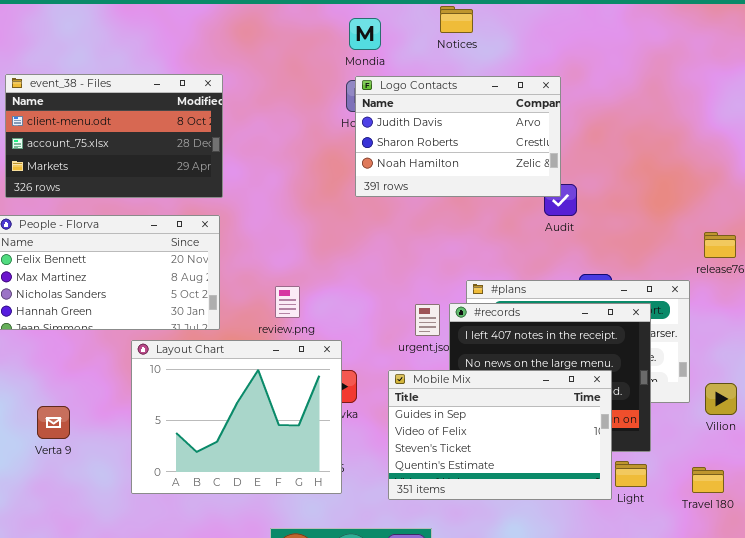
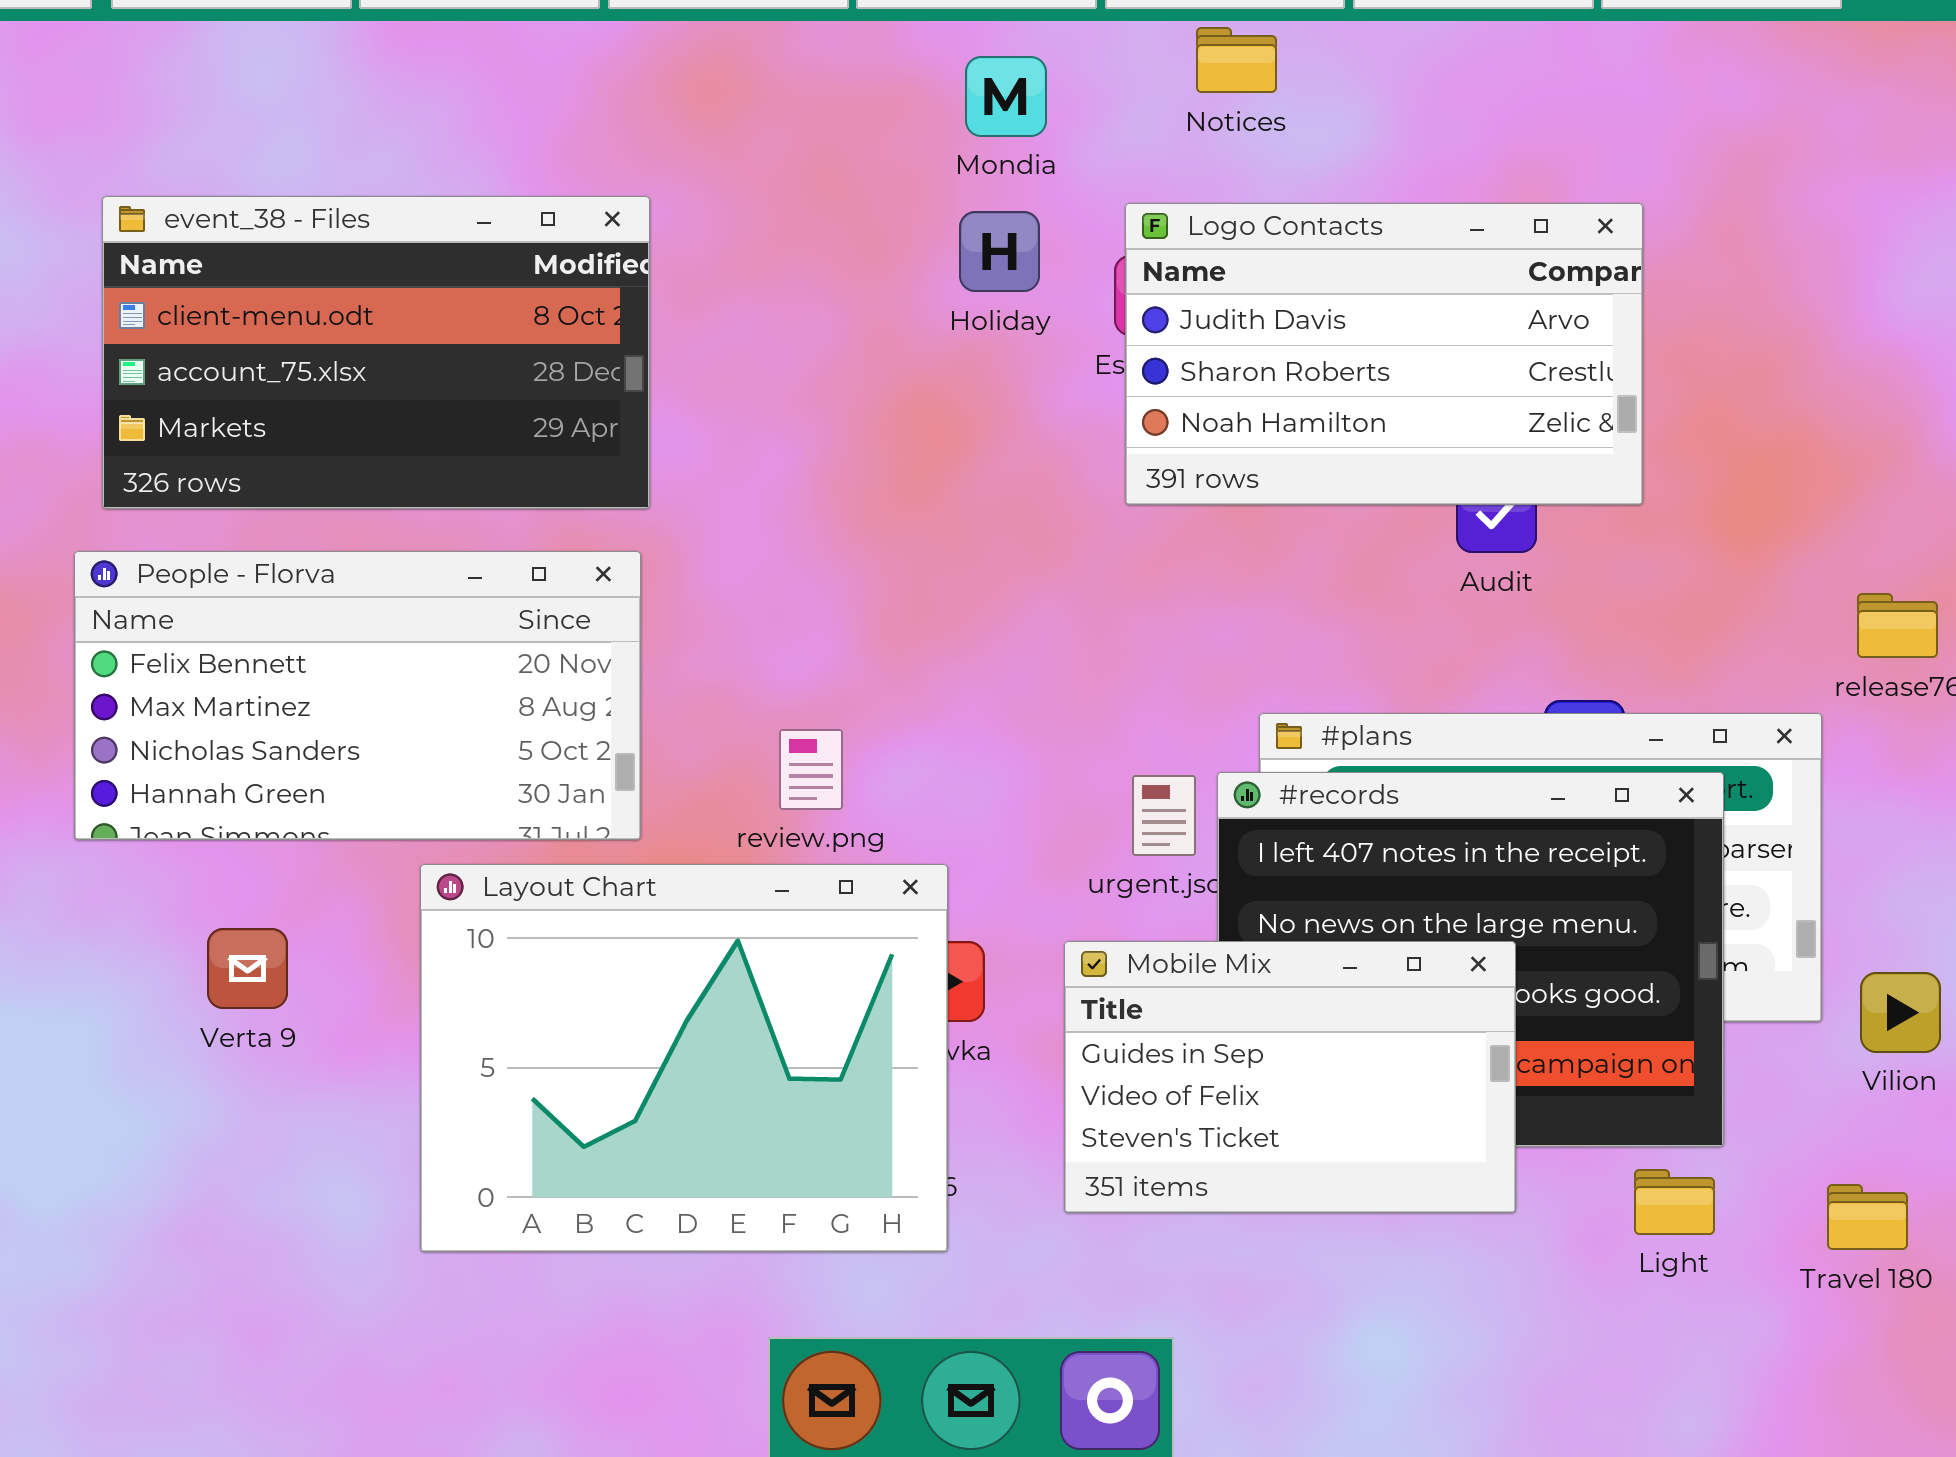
Logo Contacts: [355,76,561,197] -> [1125,203,1643,505], moved
Mobile Mix: [388,370,612,500] -> [1064,941,1516,1213], resized
Verta 9: [37,406,70,439] -> [207,928,288,1009], moved

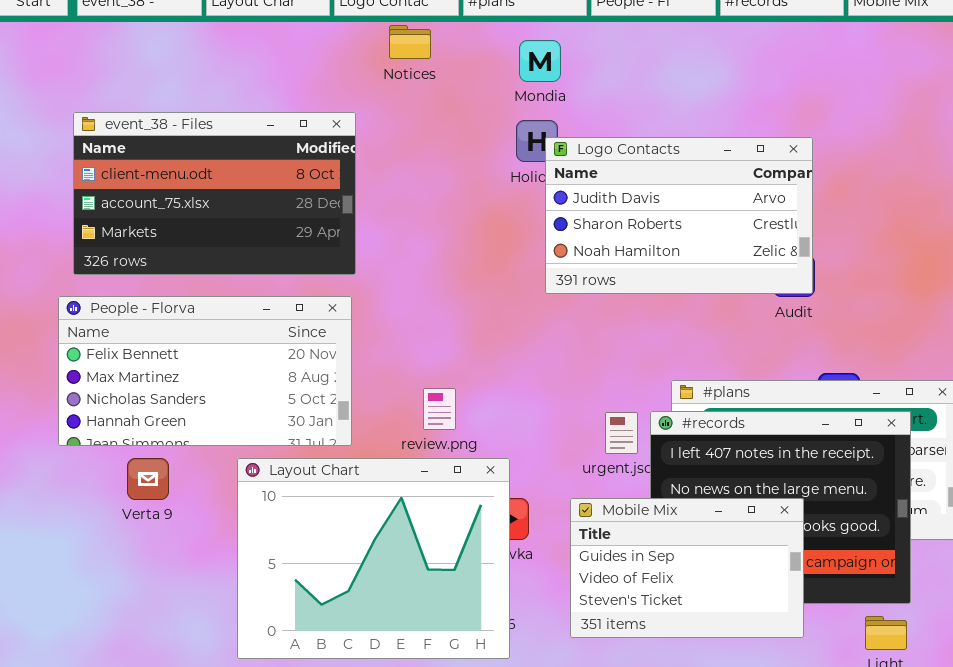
Notices: [1196,27,1277,93] -> [389,25,431,59], moved
Logo Contacts: [1125,203,1643,505] -> [545,137,813,294], moved
Verta 9: [207,928,288,1009] -> [127,458,169,500], moved

